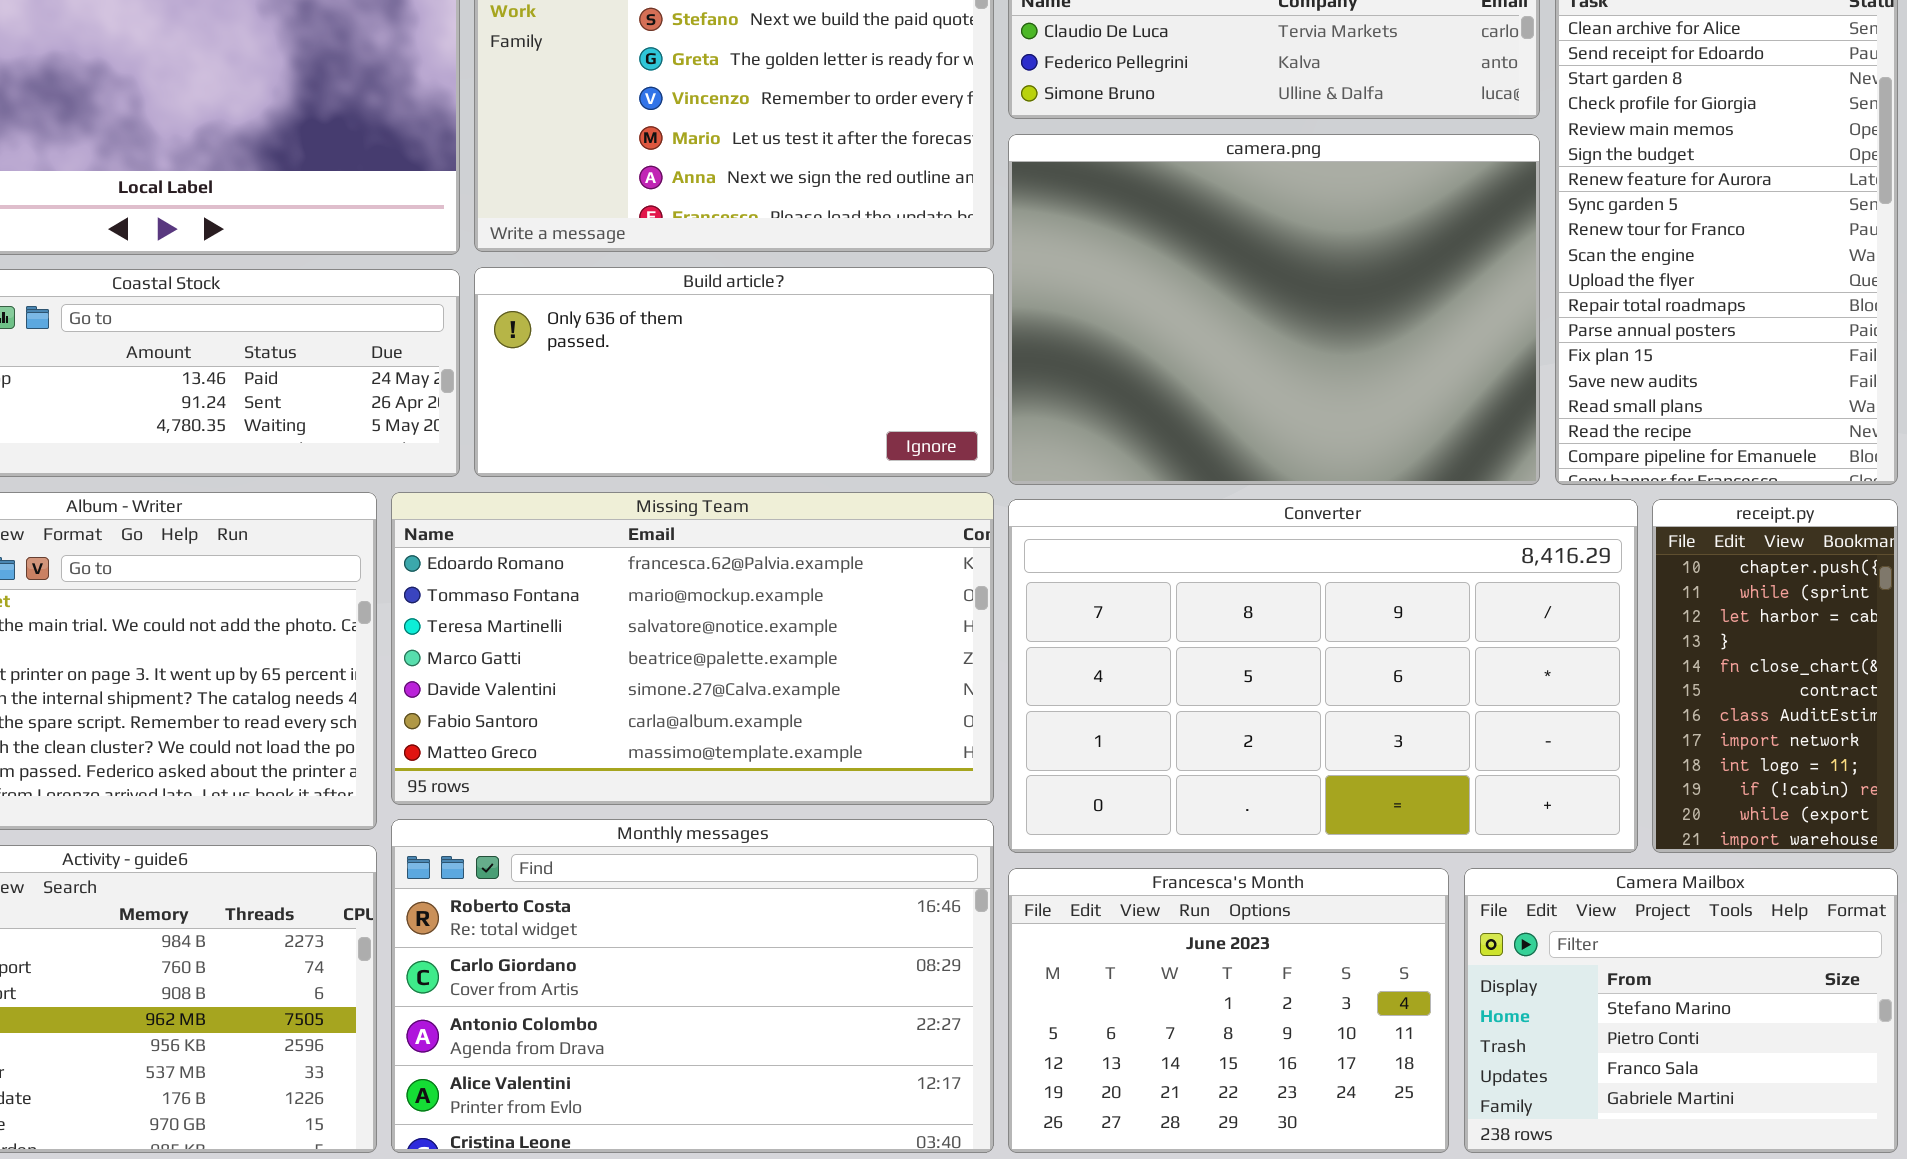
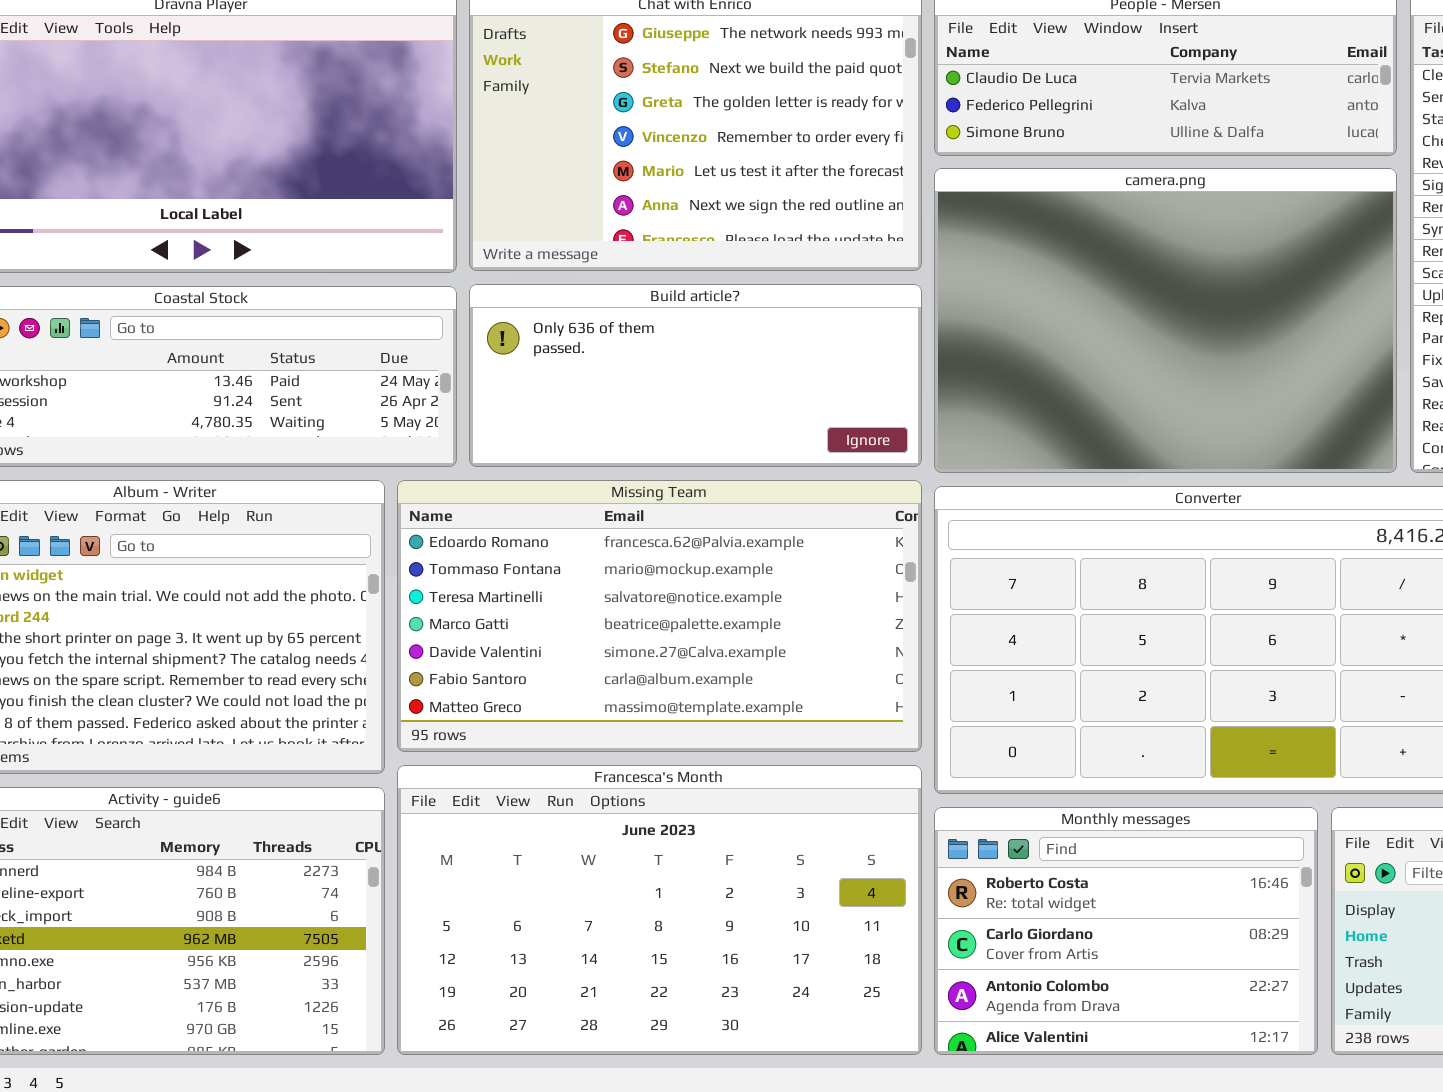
Monthly messages: [391,819,994,1153] -> [934,807,1318,1055], moved, resized
Francesca's Month: [1008,868,1449,1153] -> [397,765,922,1055], moved, resized

